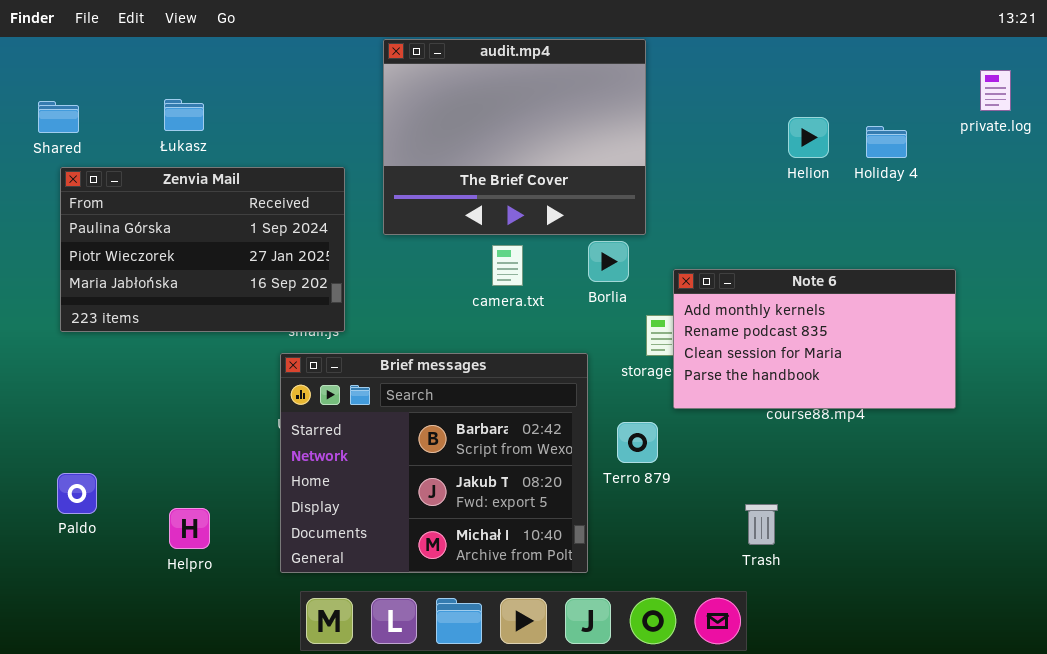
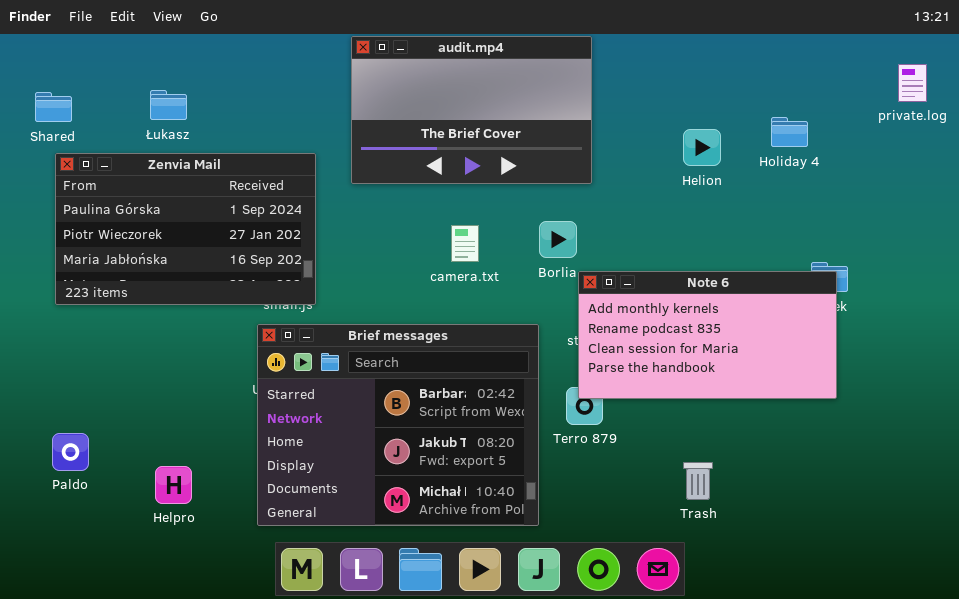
audit.mp4: [383,39,646,235] -> [351,36,592,184], resized
Helion: [788,117,829,158] -> [683,129,721,166], moved
Holiday 4: [866,126,907,158] -> [771,117,808,147], moved
Note 6: [673,269,956,409] -> [578,271,837,399], moved

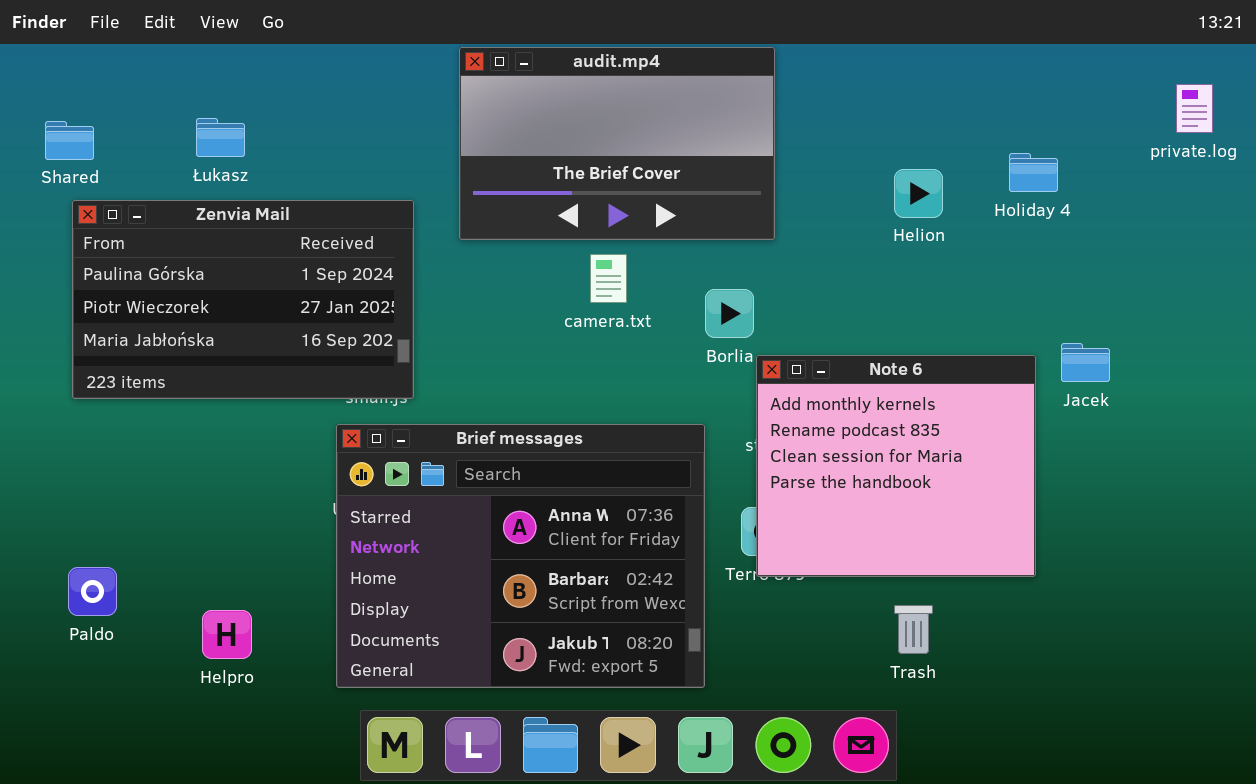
camera.txt: [451,225,479,262] -> [590,254,627,303], moved
Note 6: [578,271,837,399] -> [756,355,1036,577], resized
Brief messages: [257,324,539,526] -> [336,424,705,688], scrolled up 1 row

